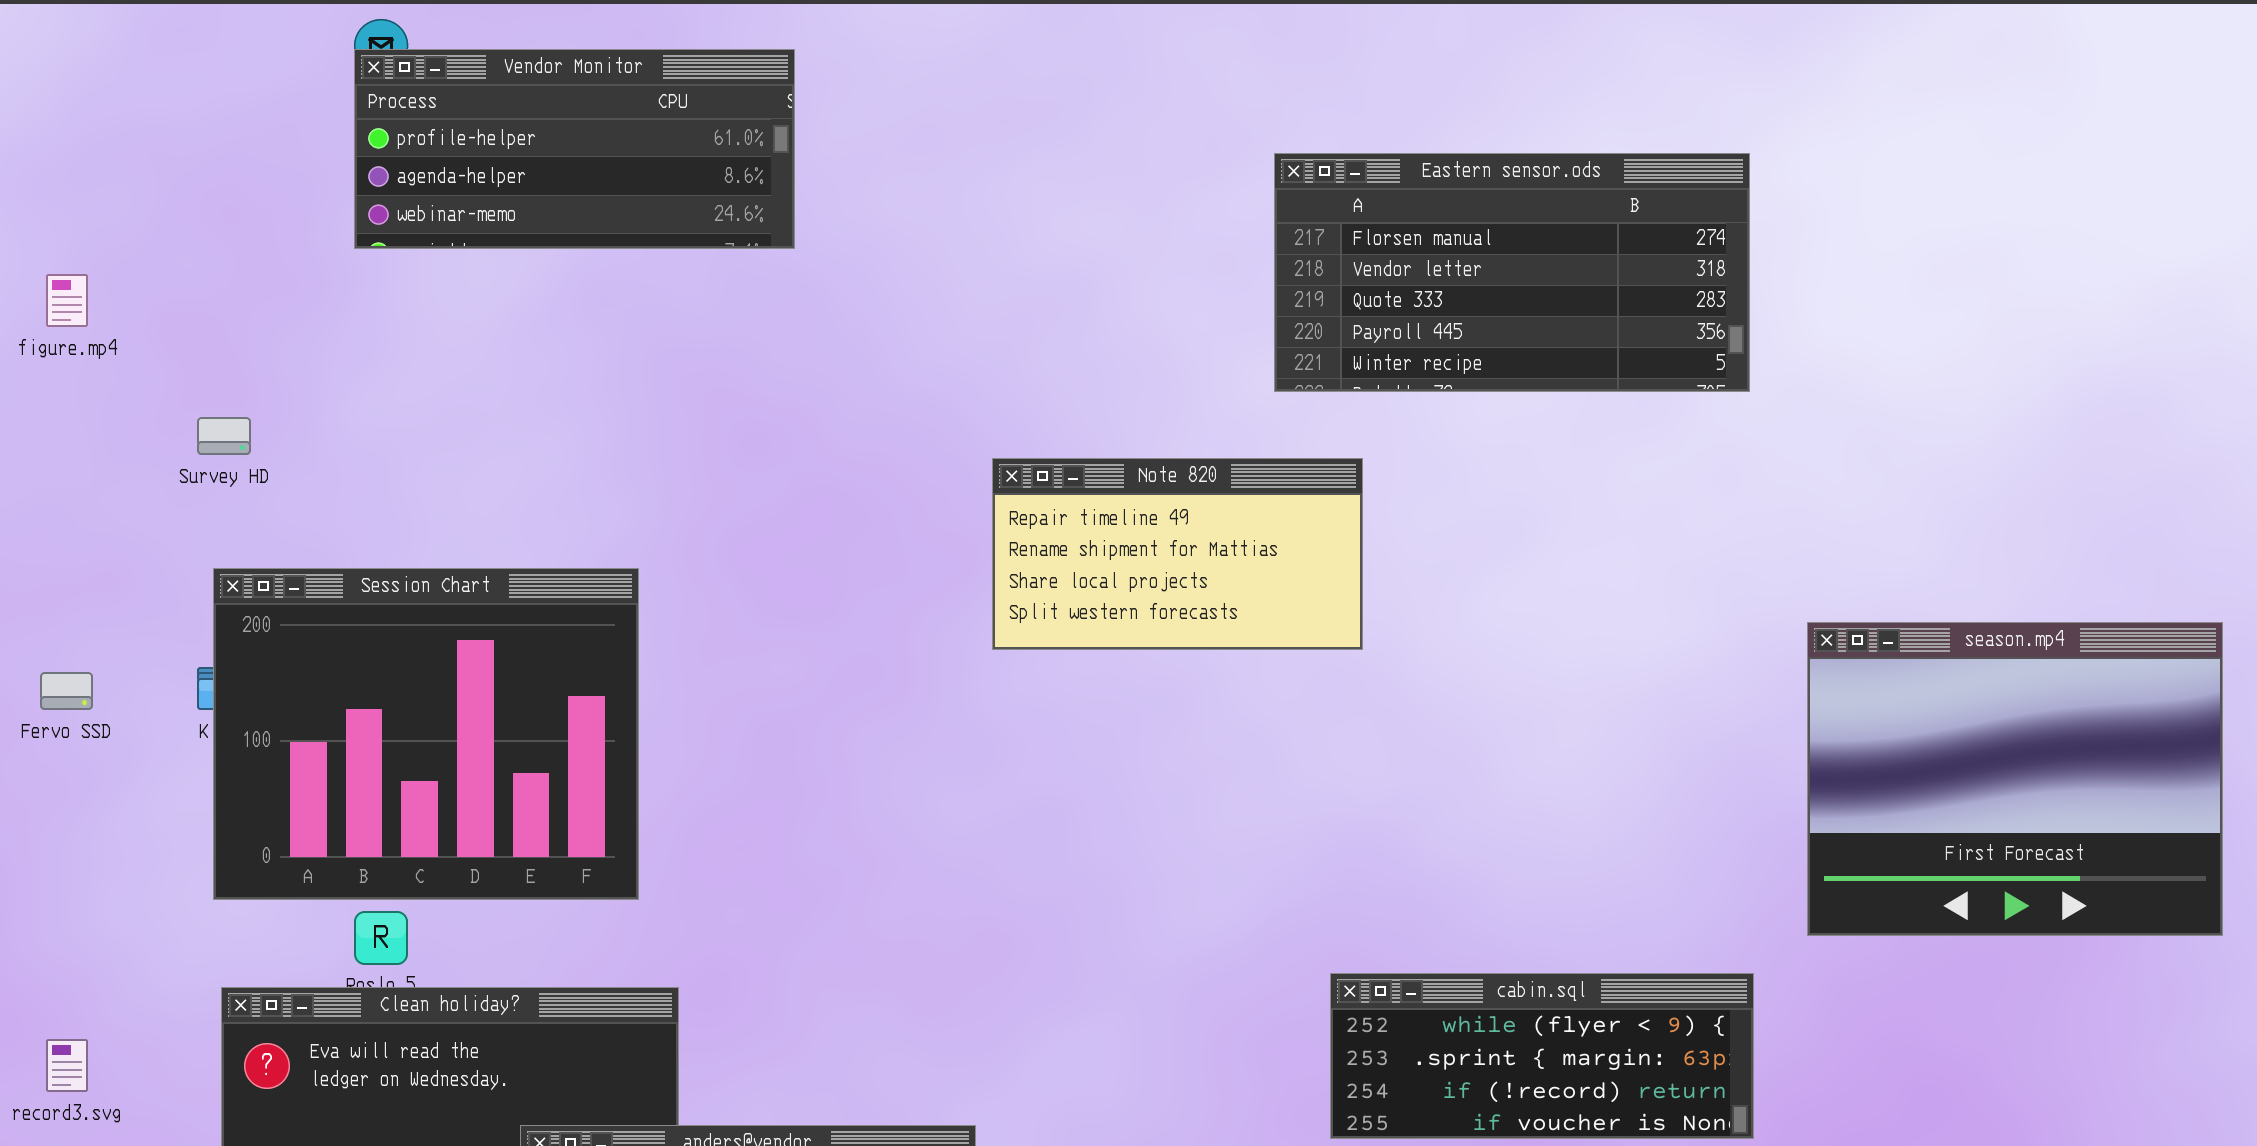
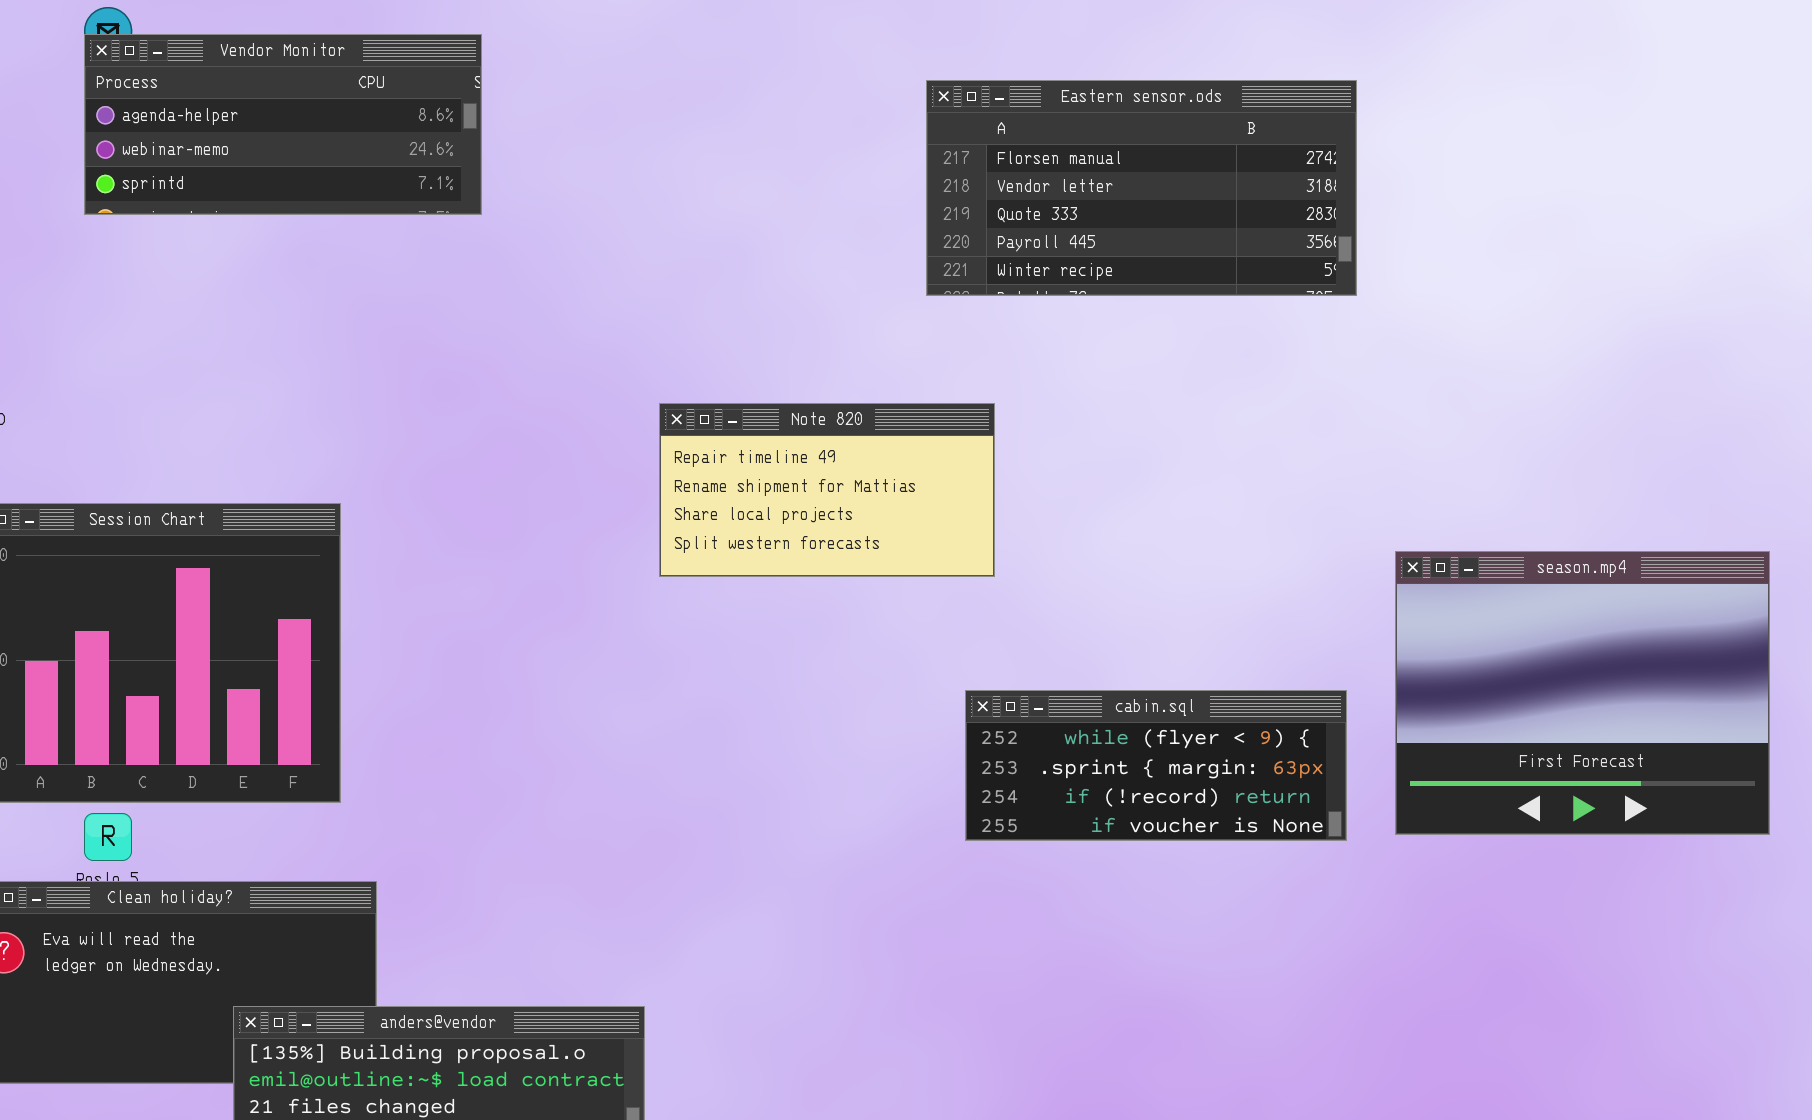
Vendor Monitor: [354,49,795,249] -> [84,34,482,215], scrolled down 1 row
Eastern sensor.ods: [1274,153,1750,392] -> [926,80,1357,296], moved
cabin.sql: [1330,973,1754,1139] -> [965,690,1347,841], moved

